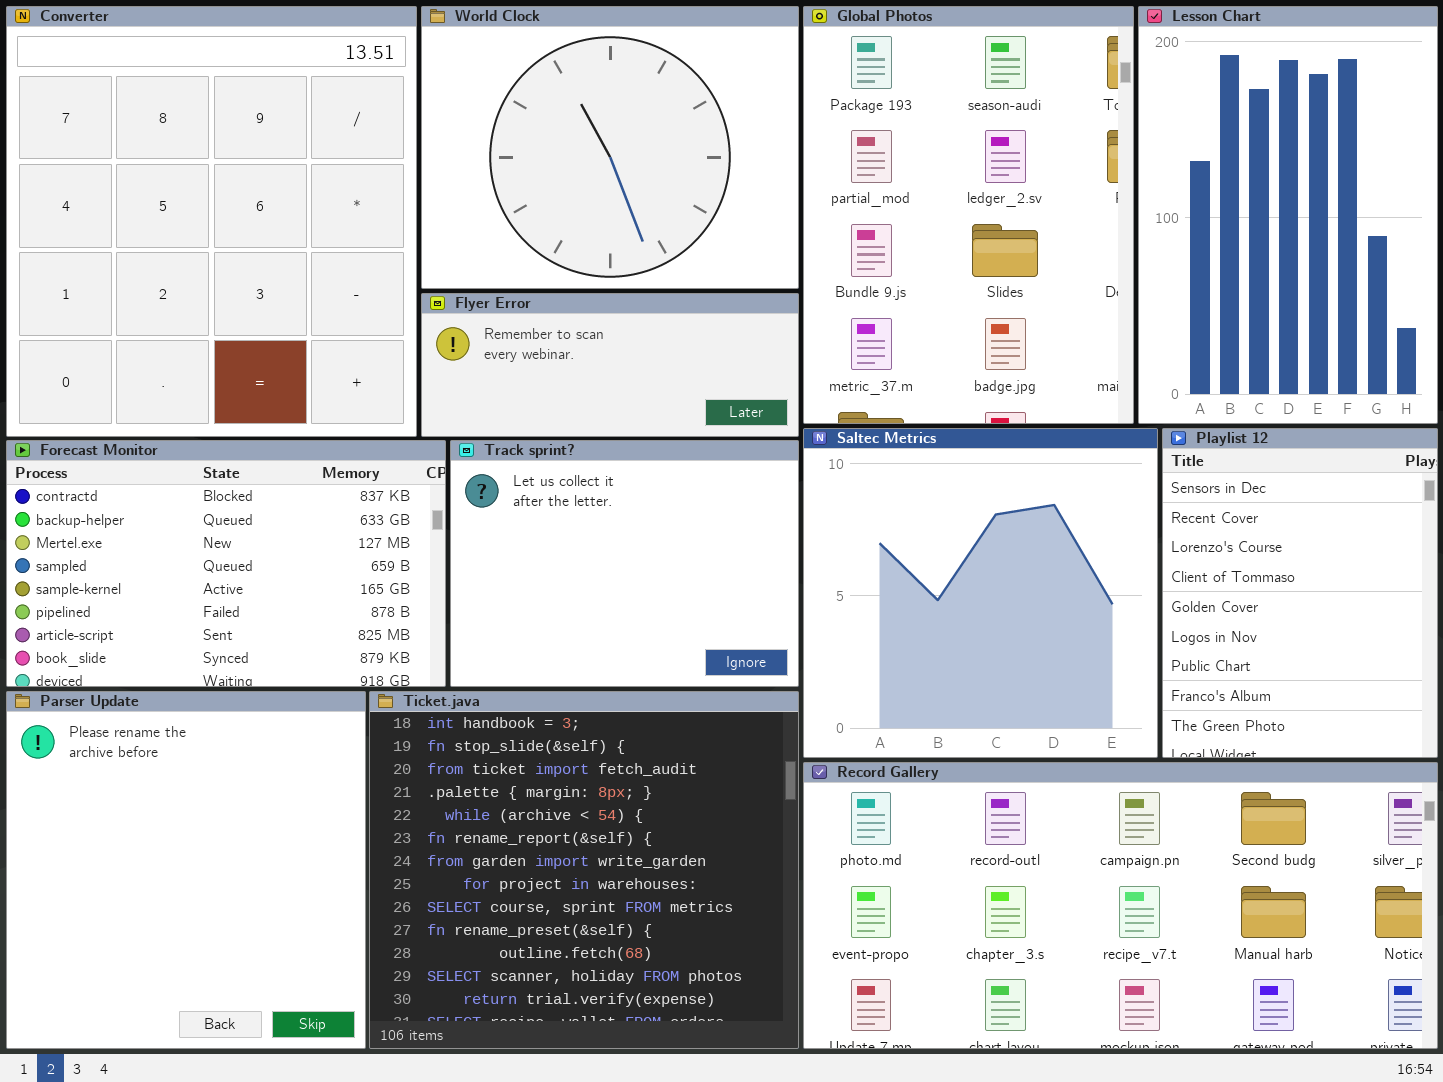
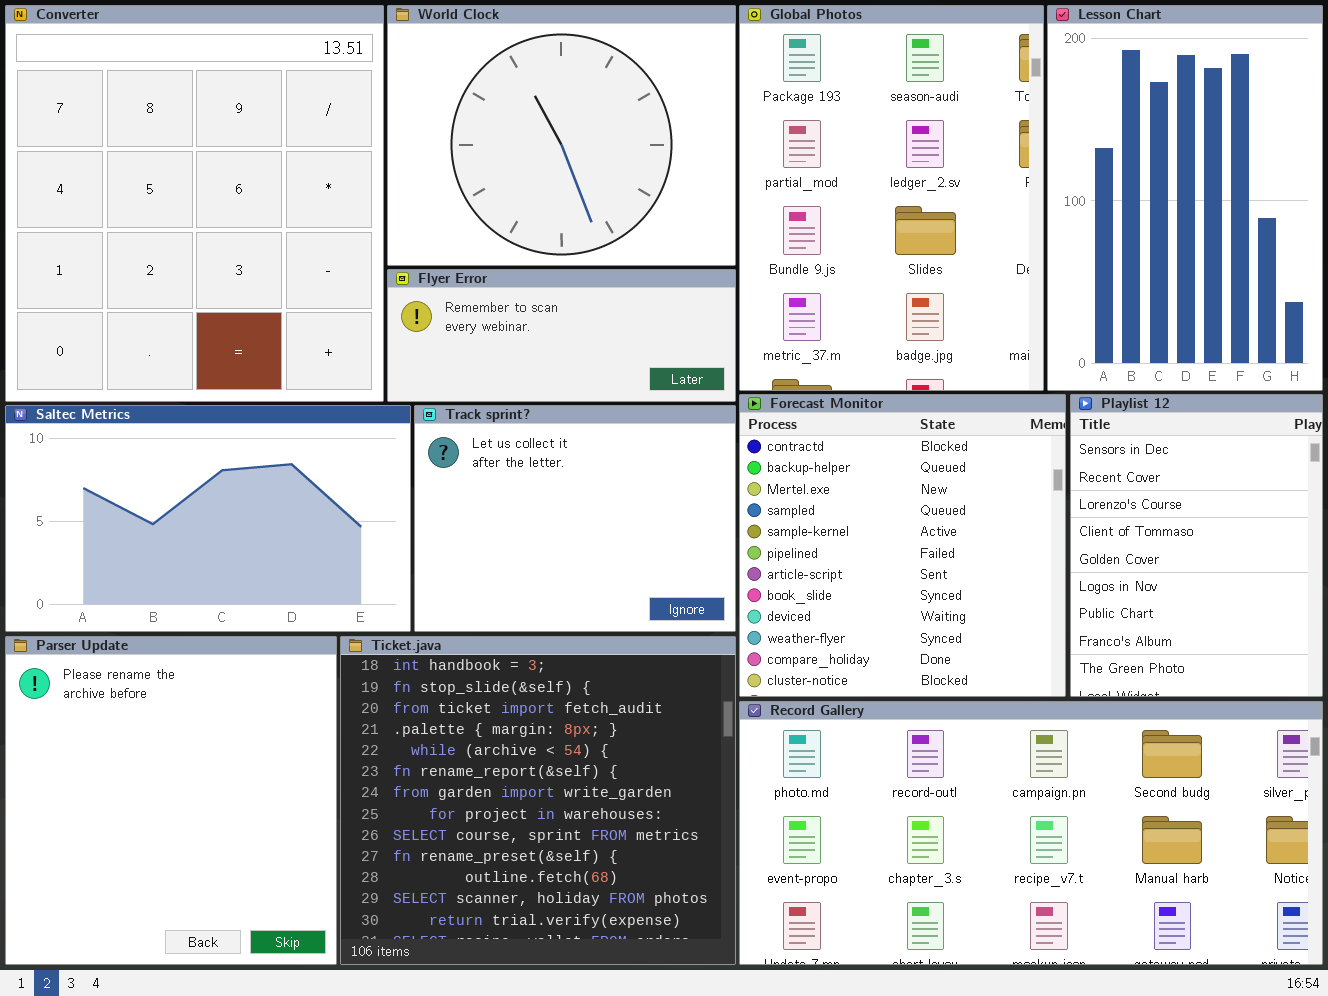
Saltec Metrics: [803,428,1158,758] -> [5,405,411,632], moved, resized
Forecast Monitor: [6,440,446,687] -> [739,394,1066,697], moved, resized

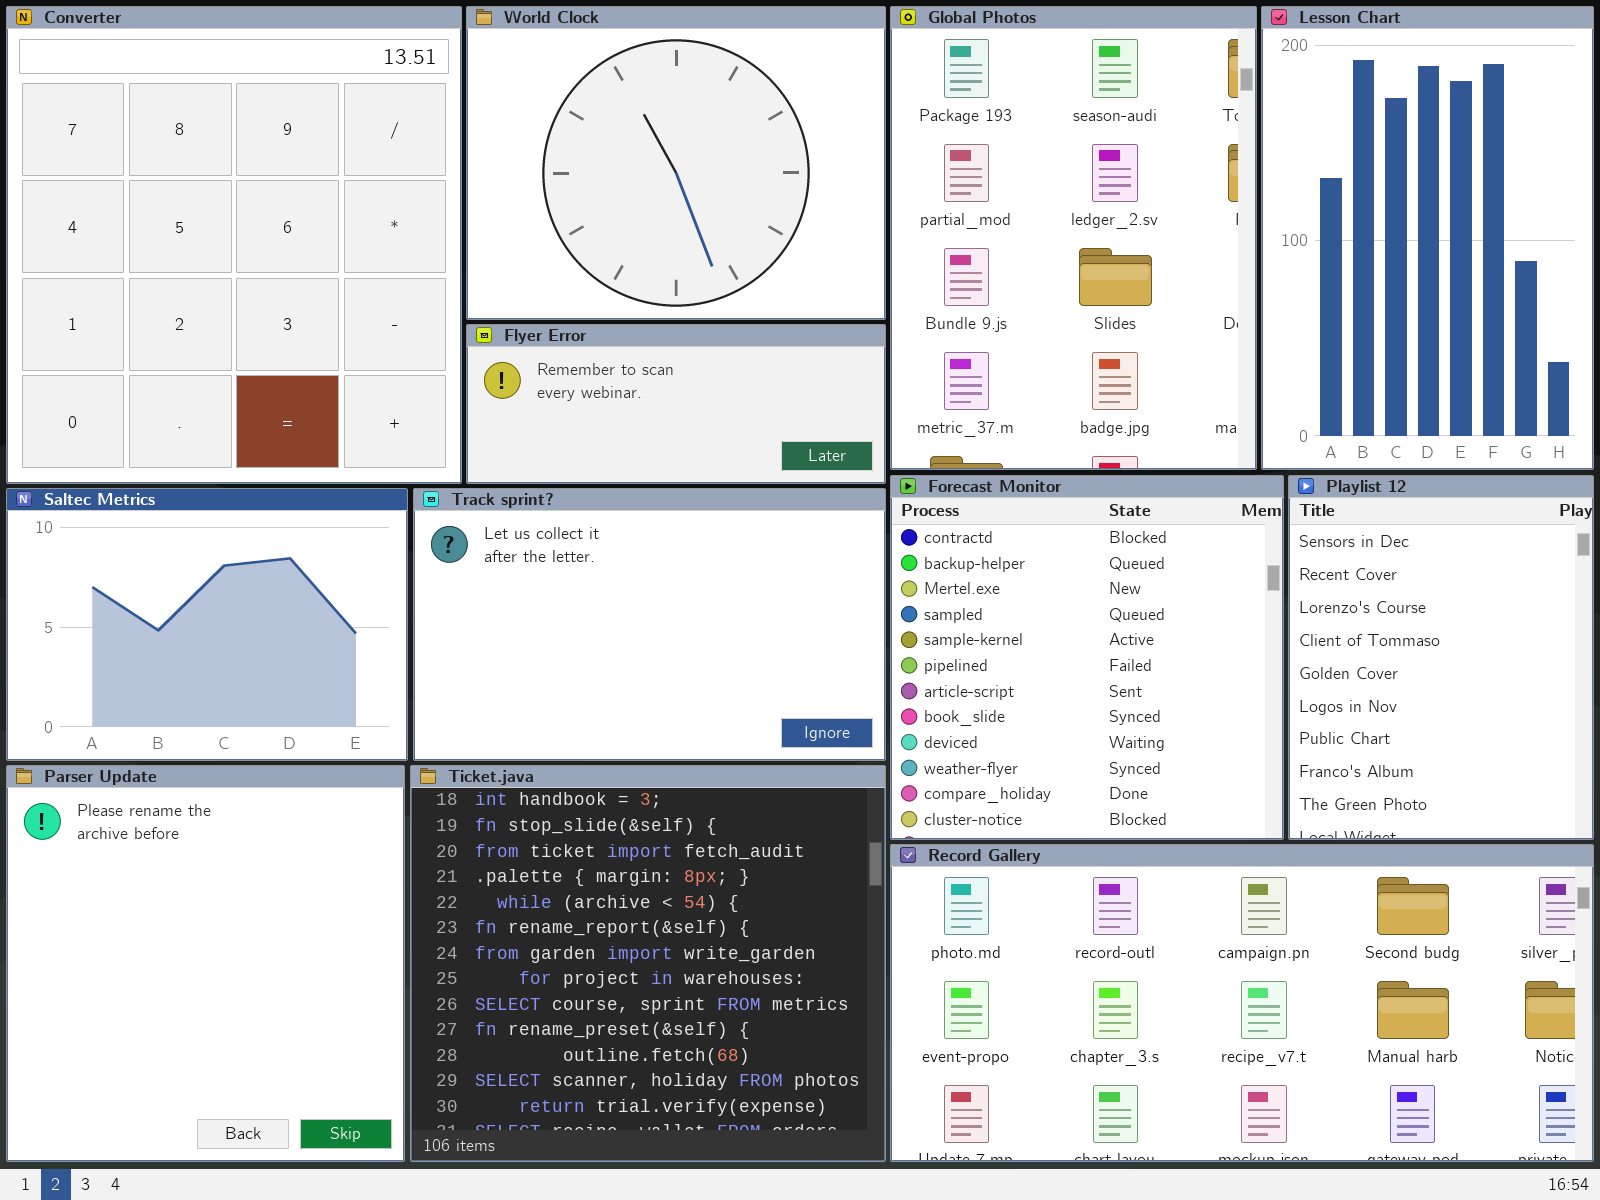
Saltec Metrics: [5,405,411,632] -> [6,488,408,761], resized
Track sprint?: [414,405,736,632] -> [413,488,886,761], resized

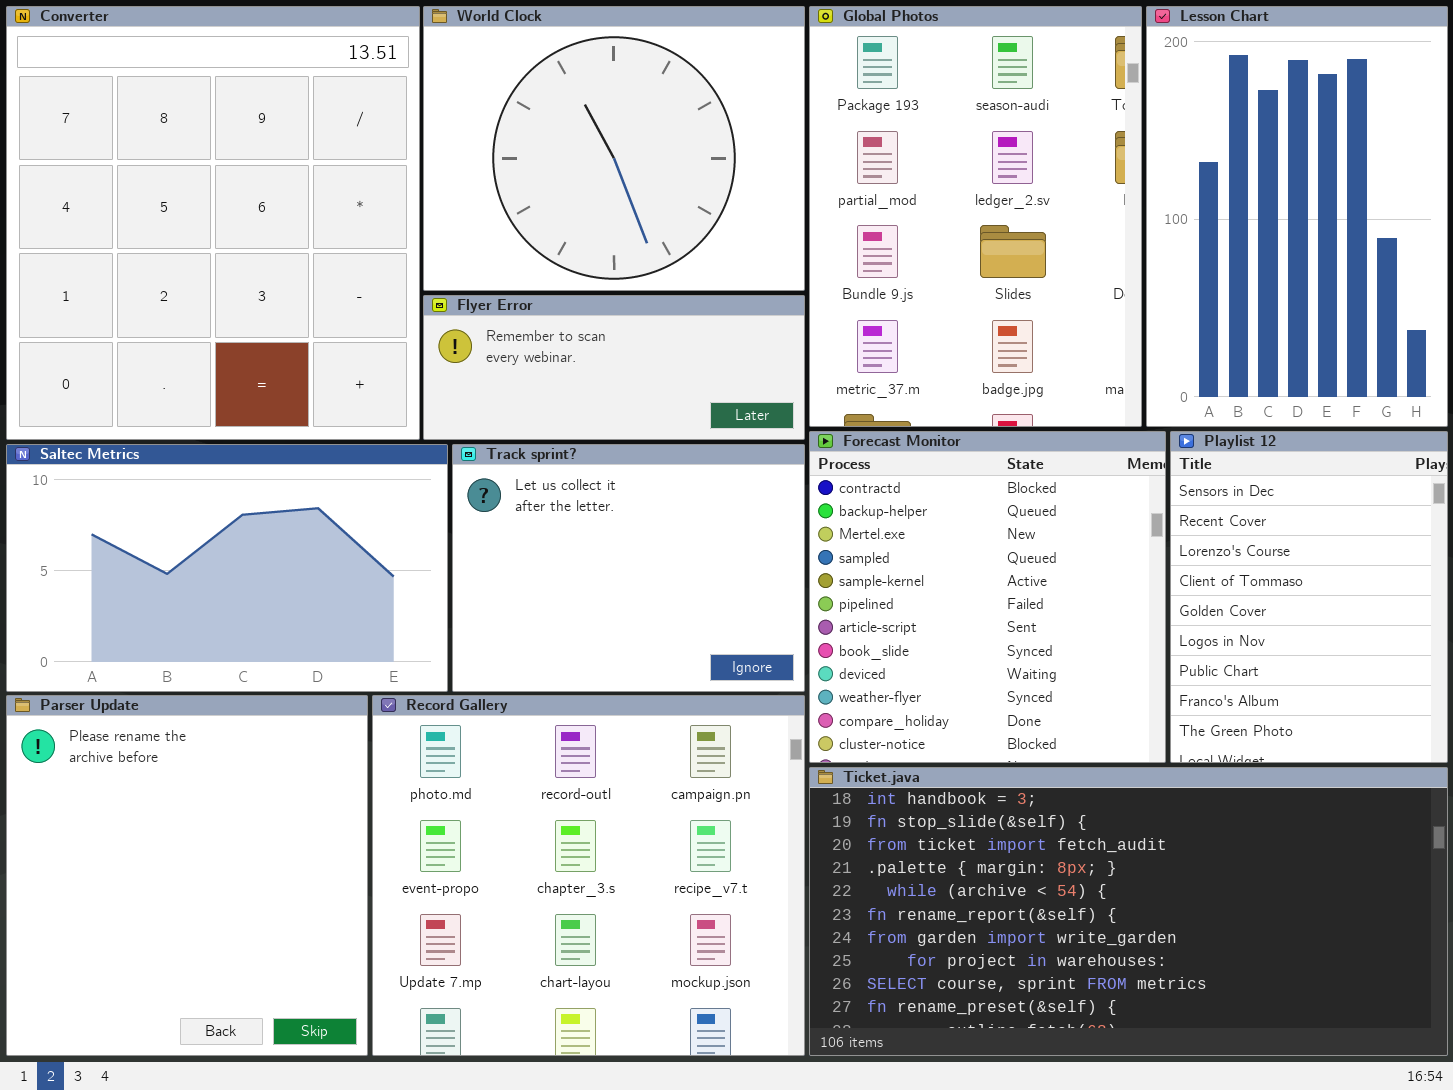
Saltec Metrics: [6,488,408,761] -> [6,444,448,692], resized
Track sprint?: [413,488,886,761] -> [452,444,805,692], resized
Ticket.java: [410,765,886,1162] -> [809,767,1448,1056], moved, resized
Record Gallery: [890,844,1594,1162] -> [372,695,805,1056], moved, resized

